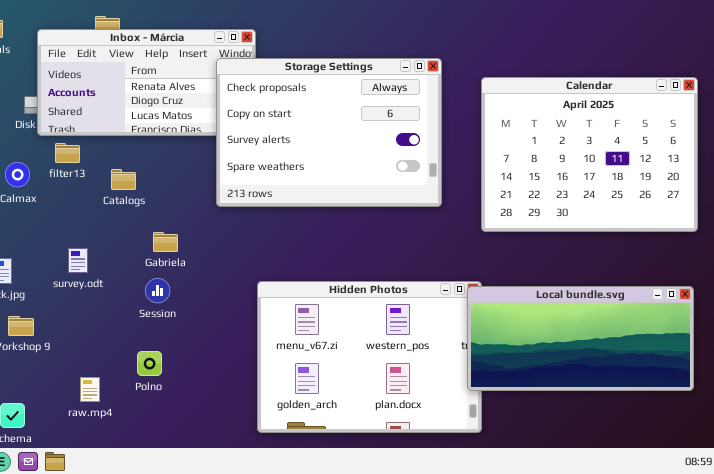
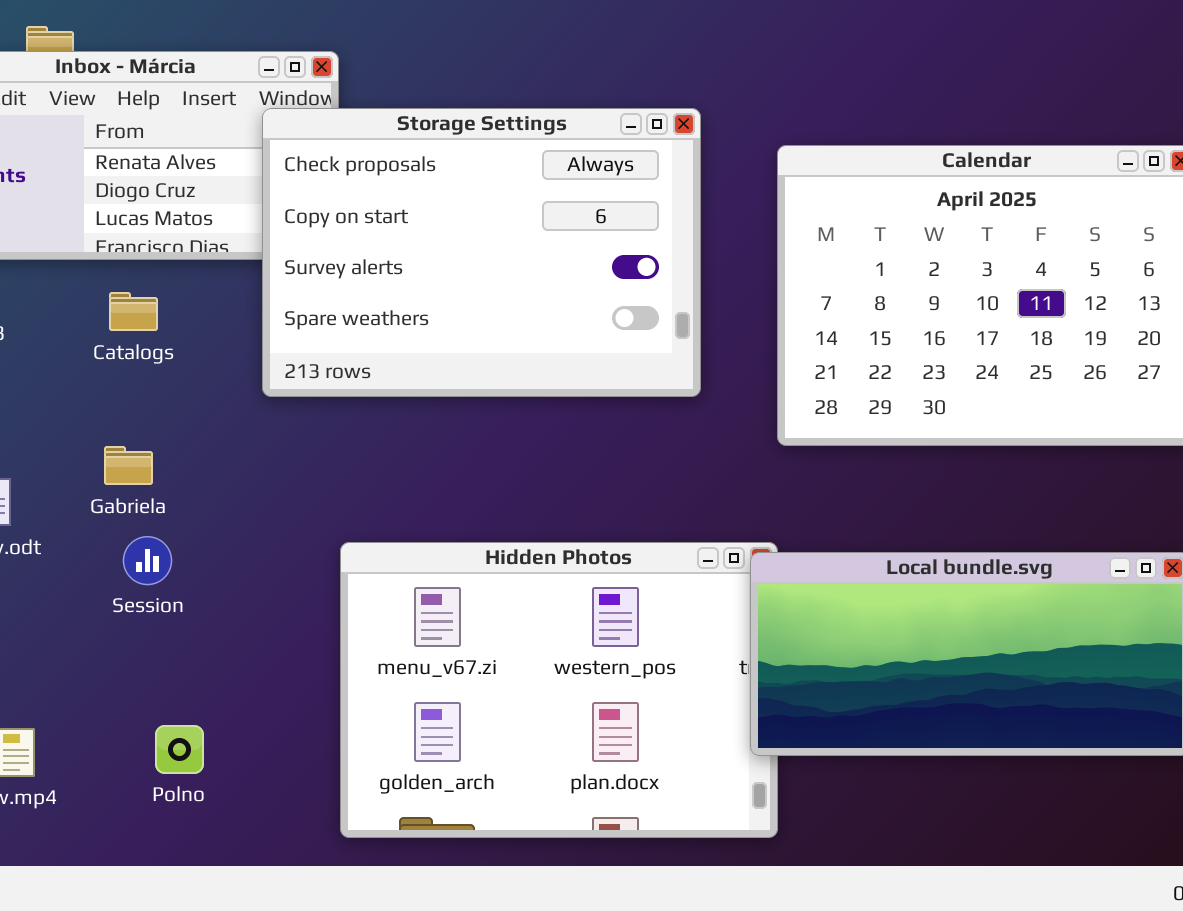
Catalogs: [111,169,136,190] -> [109,292,158,331], moved
Gabriela: [153,232,178,252] -> [104,446,153,485], moved
Polno: [137,351,162,376] -> [155,725,204,774], moved

